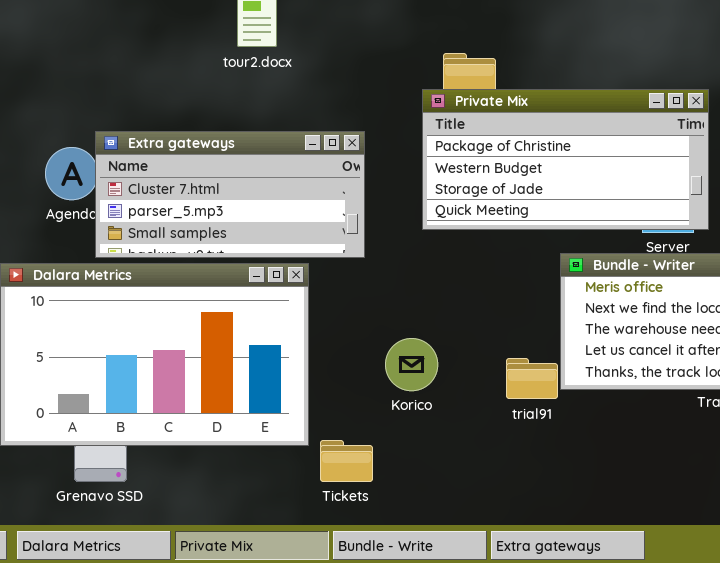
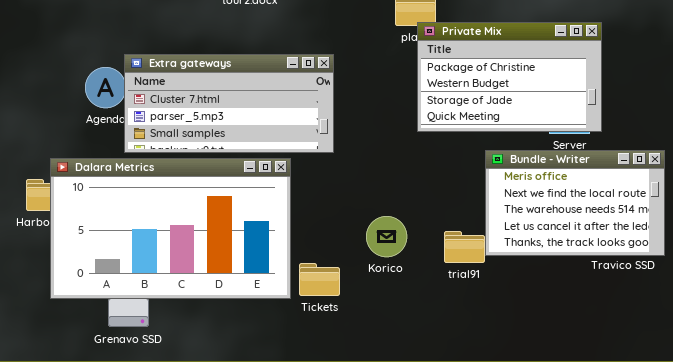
Private Mix: [422,89,709,230] -> [417,22,602,132], resized
Korico: [385,338,438,391] -> [366,216,407,257], moved
Tickets: [320,440,373,482] -> [299,263,340,296], moved

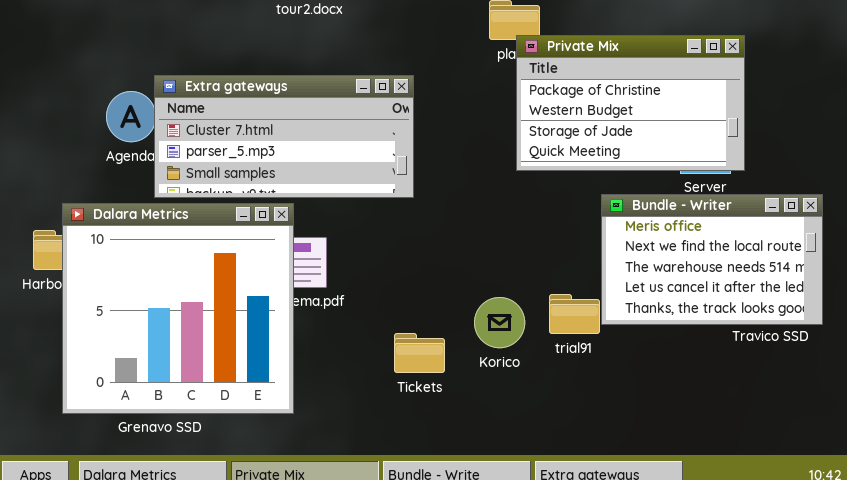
Dalara Metrics: [50,158,291,299] -> [62,203,294,414], resized
Korico: [366,216,407,257] -> [474,297,525,348], moved
Tickets: [299,263,340,296] -> [394,333,445,373], moved

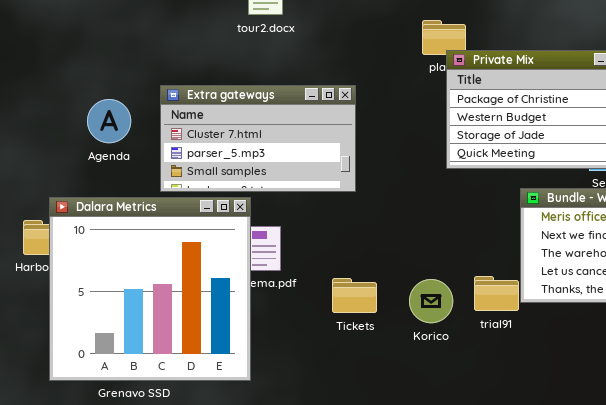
Extra gateways: [154,75,414,198] -> [160,85,356,192], resized
Tickets: [394,333,445,373] -> [332,278,377,313], moved

